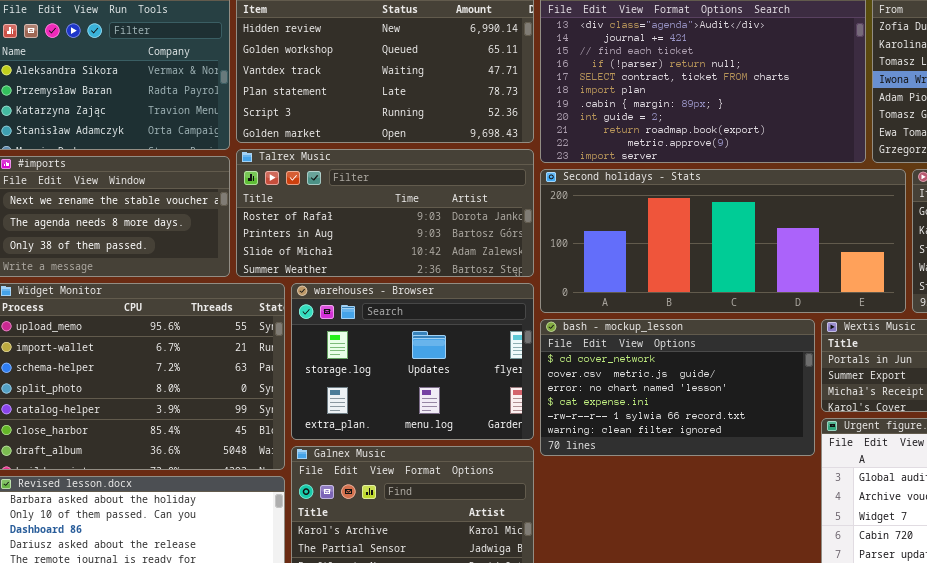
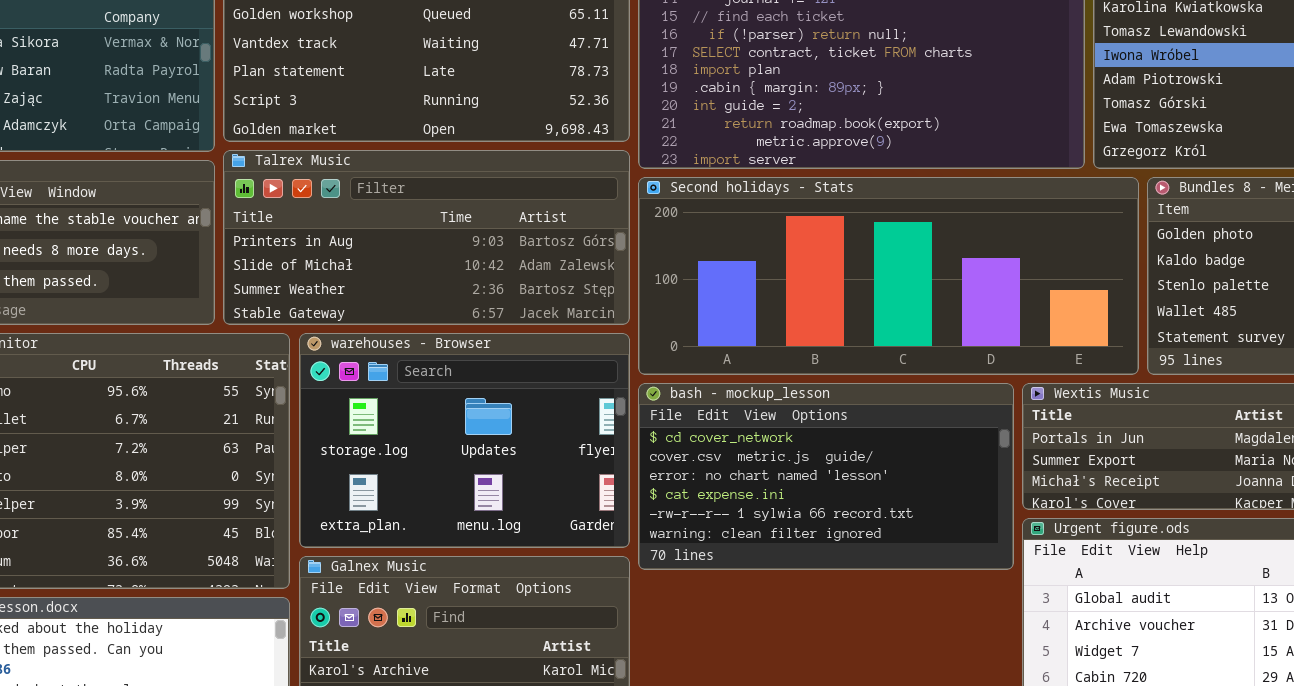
Talrex Music: [236,149,534,277] -> [223,150,630,325], scrolled down 1 row

